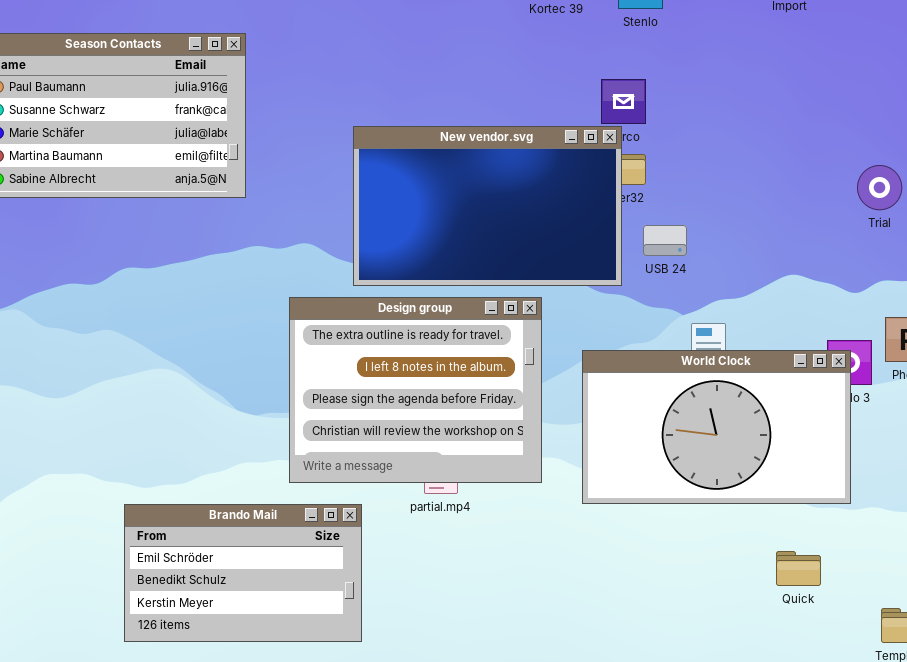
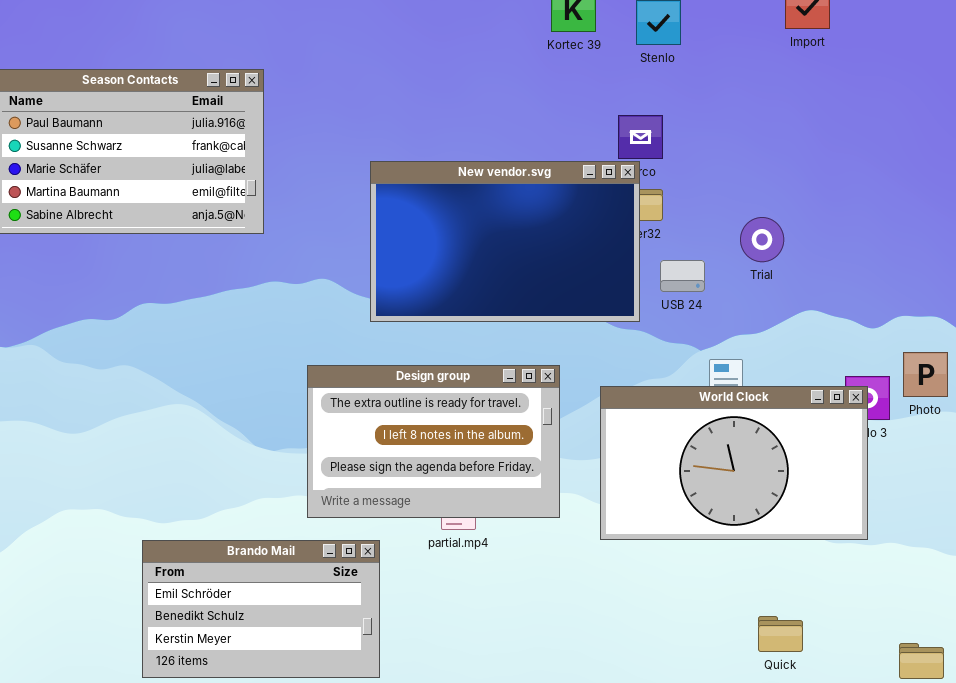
Trial: [857,165,902,210] -> [740,217,784,262], moved
Design group: [289,297,542,483] -> [307,365,560,518], resized
Quick: [776,551,821,586] -> [758,616,803,652], moved

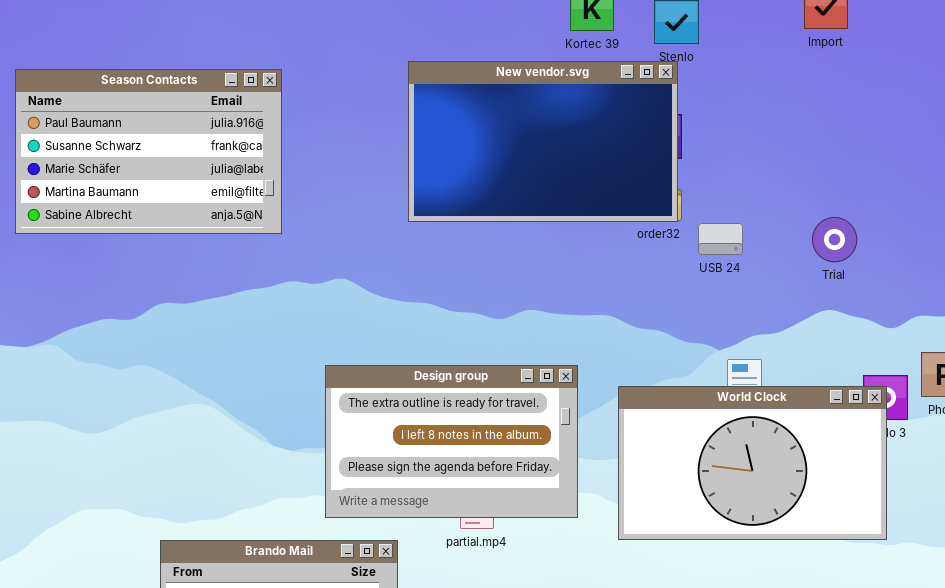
New vendor.svg: [370,161,640,322] -> [408,61,678,222], moved
Trial: [740,217,784,262] -> [812,217,857,262], moved
USB 24: [660,260,705,292] -> [698,223,743,255], moved

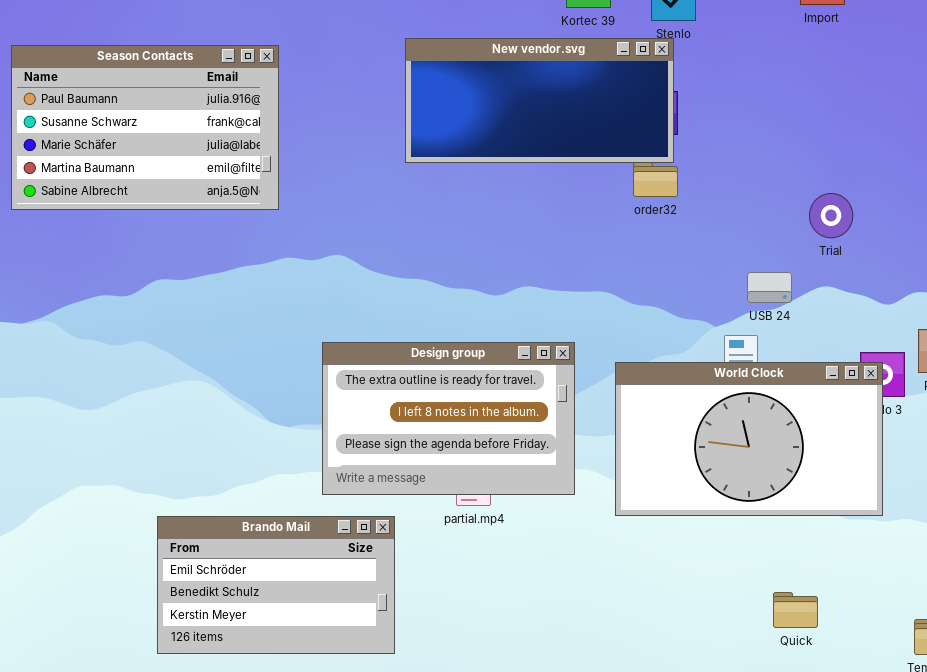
New vendor.svg: [408,61,678,222] -> [405,38,674,163], resized
USB 24: [698,223,743,255] -> [747,272,792,303], moved

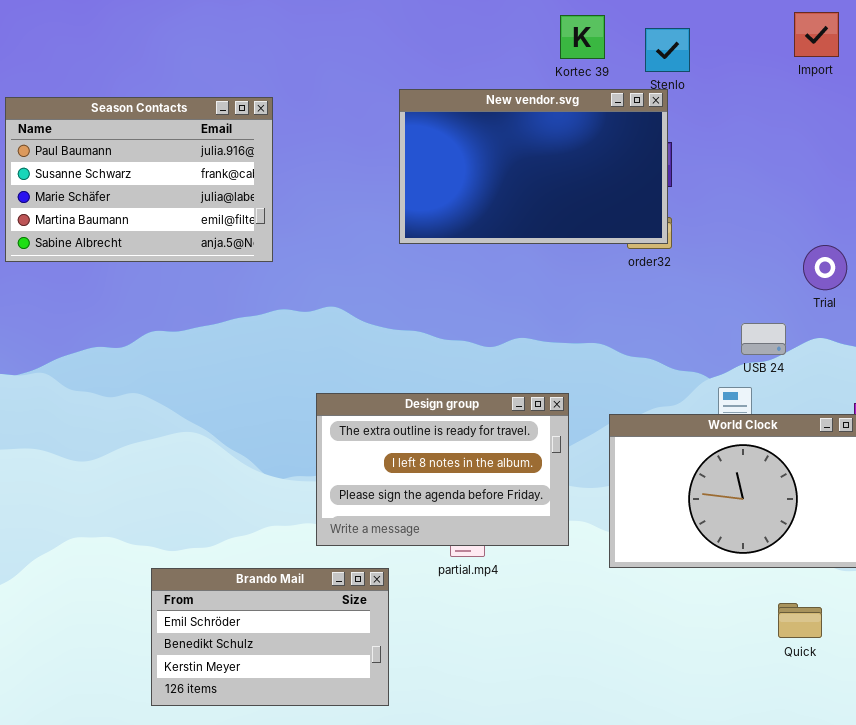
New vendor.svg: [405,38,674,163] -> [399,89,668,244], resized
Quick: [773,592,818,628] -> [778,603,822,638], moved

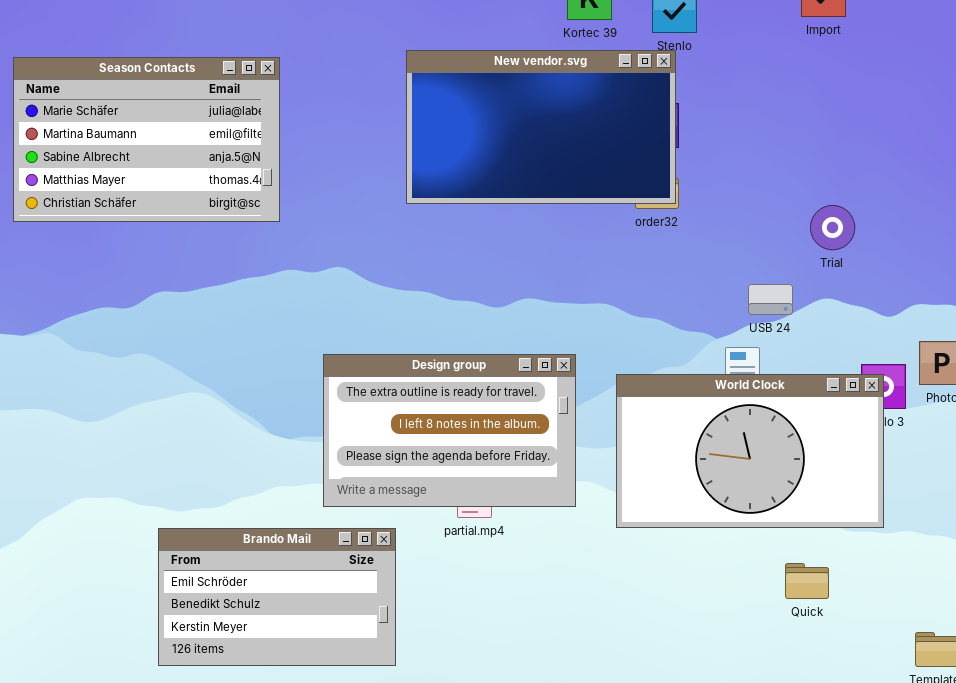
Season Contacts: [5,97,273,262] -> [13,57,280,222], scrolled down 2 rows

